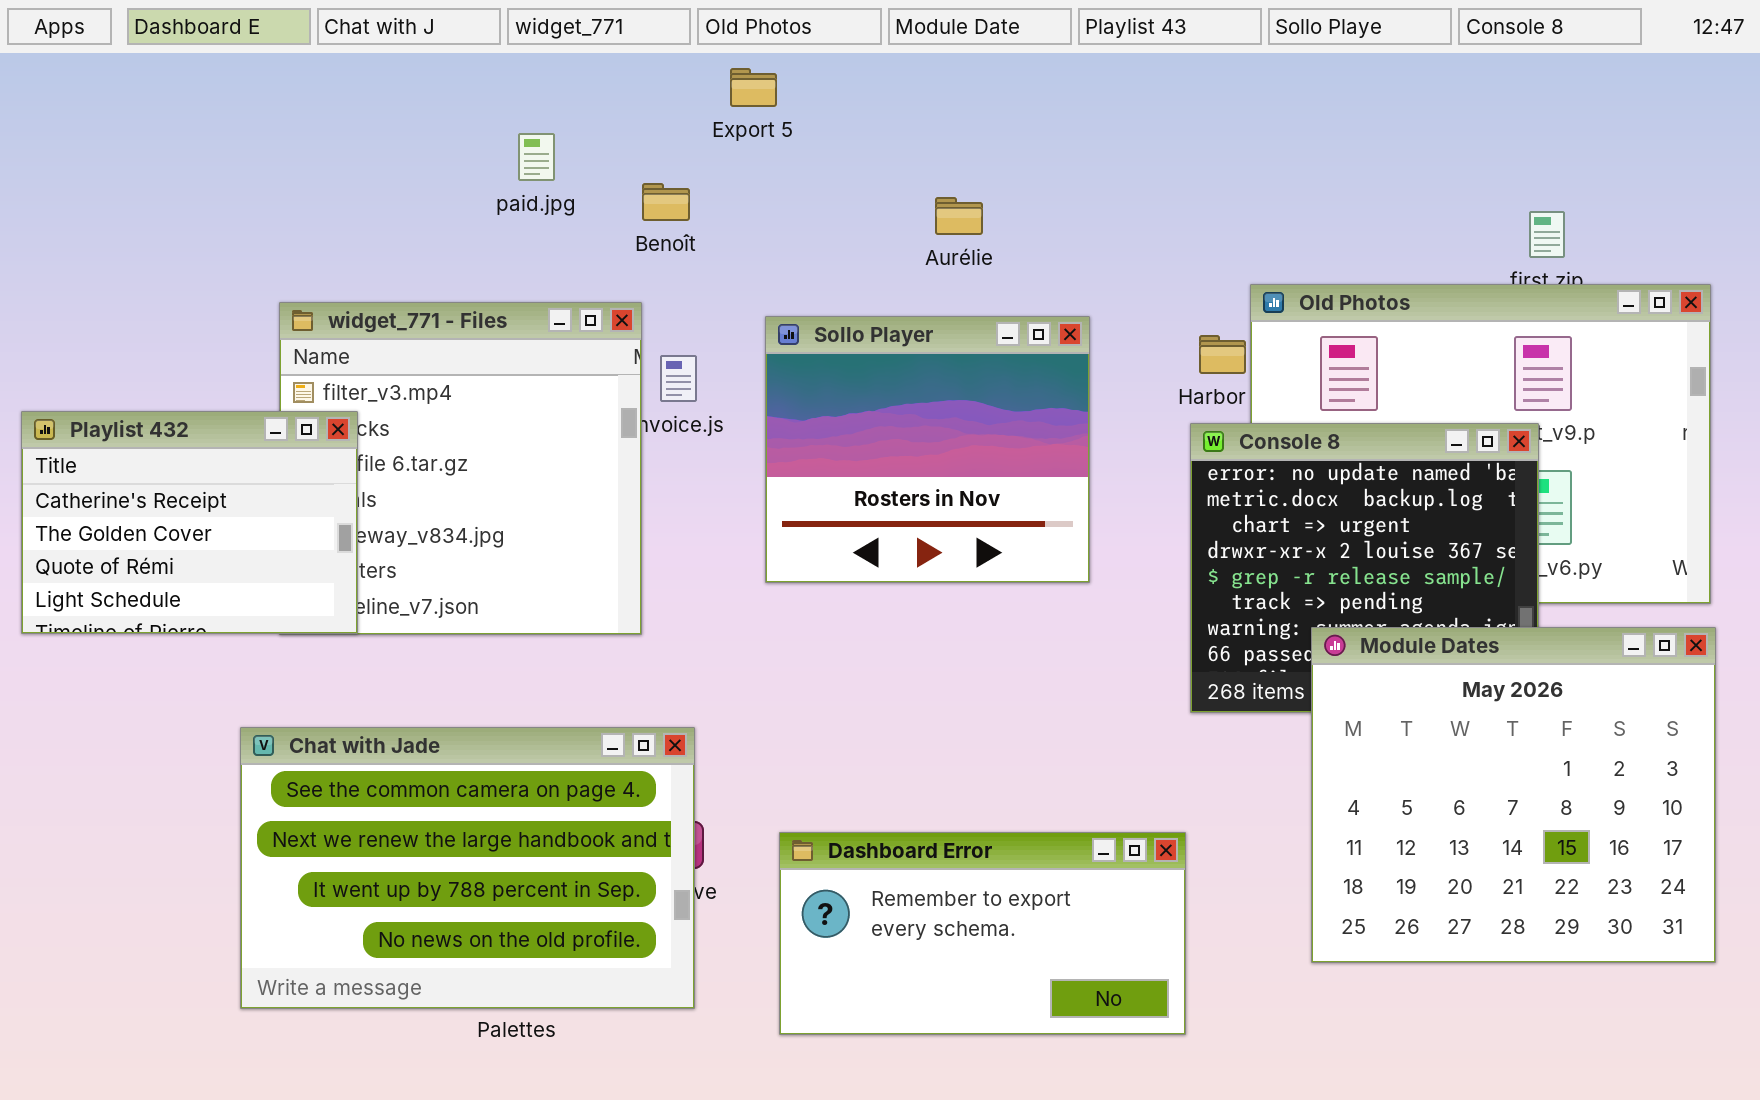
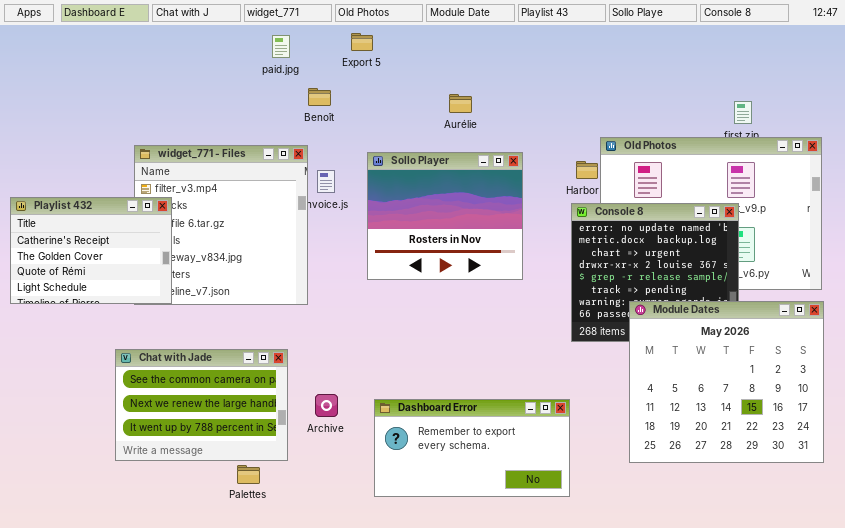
paid.jpg: [518,133,555,181] -> [272,35,290,58], moved
Chat with Jade: [240,727,695,1009] -> [115,349,288,461], resized

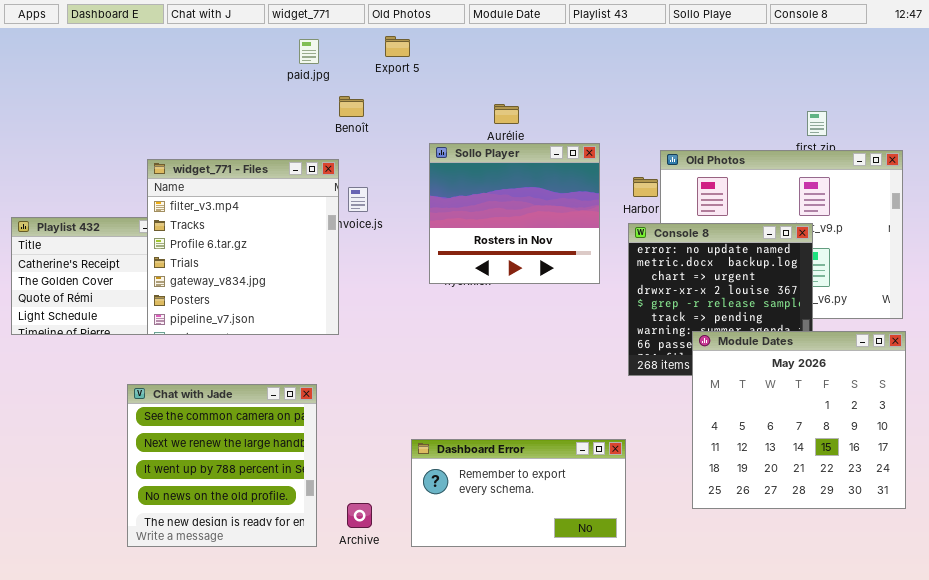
widget_771 - Files: [134,145,308,305] -> [147,159,339,335], raised
Sollo Player: [367,152,523,280] -> [429,143,600,284], moved
Chat with Jade: [115,349,288,461] -> [127,384,317,547], resized
Archive: [315,394,338,417] -> [347,503,372,528], moved

